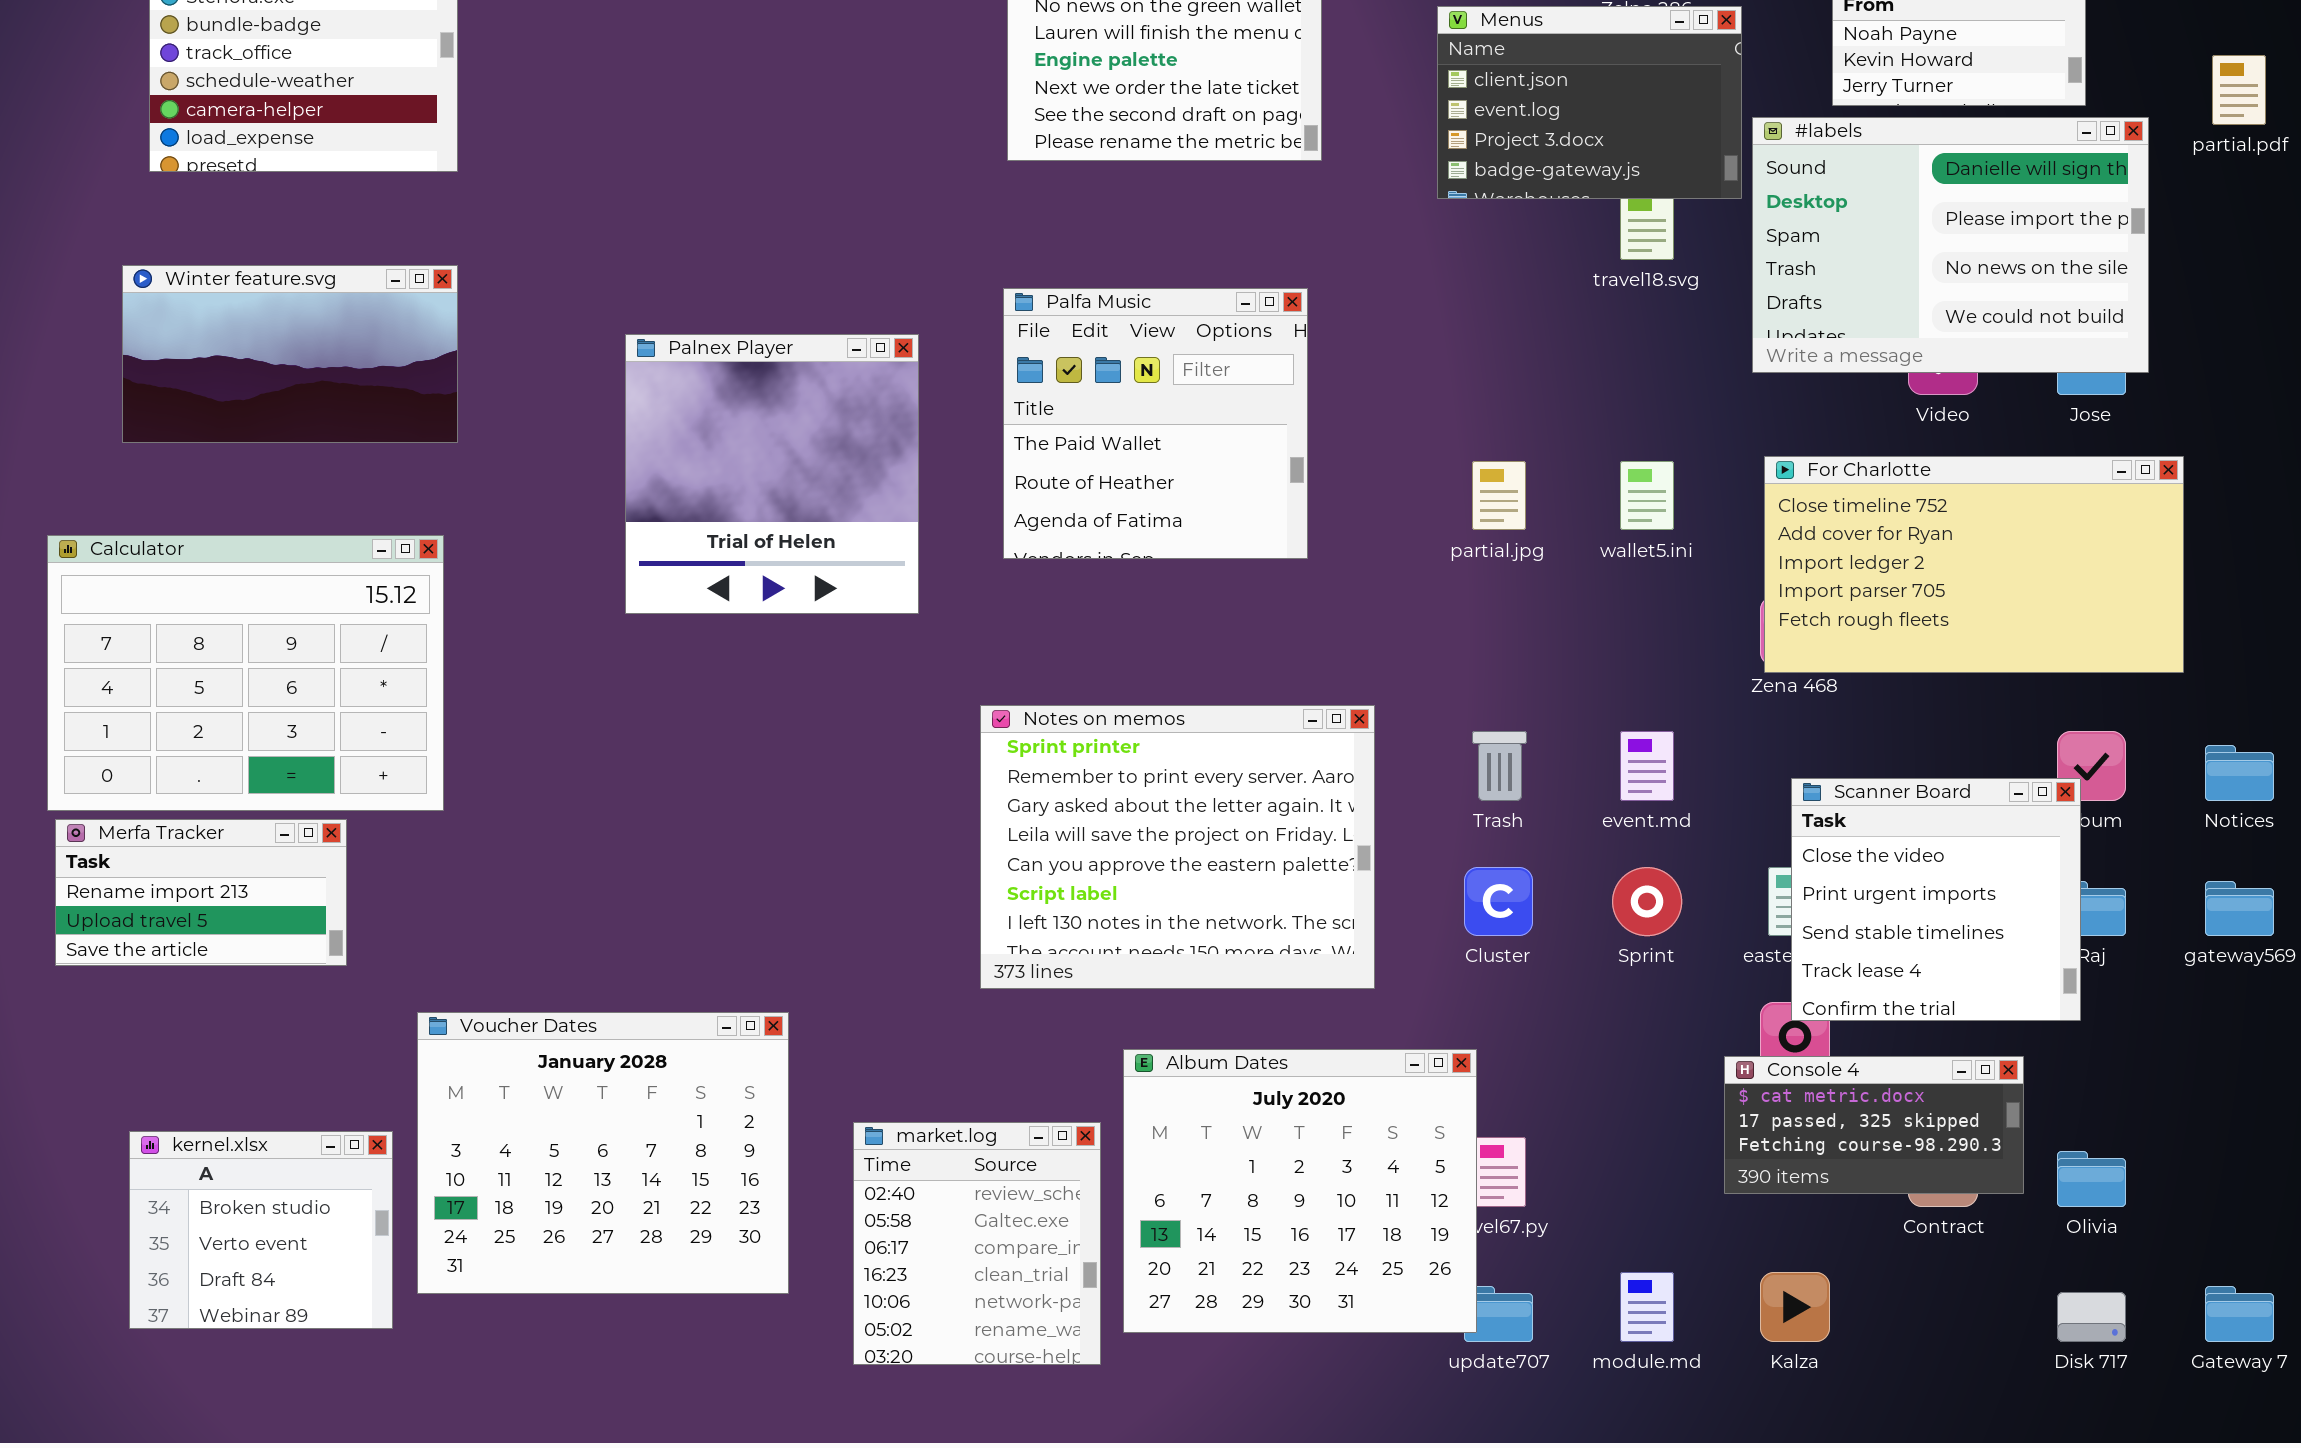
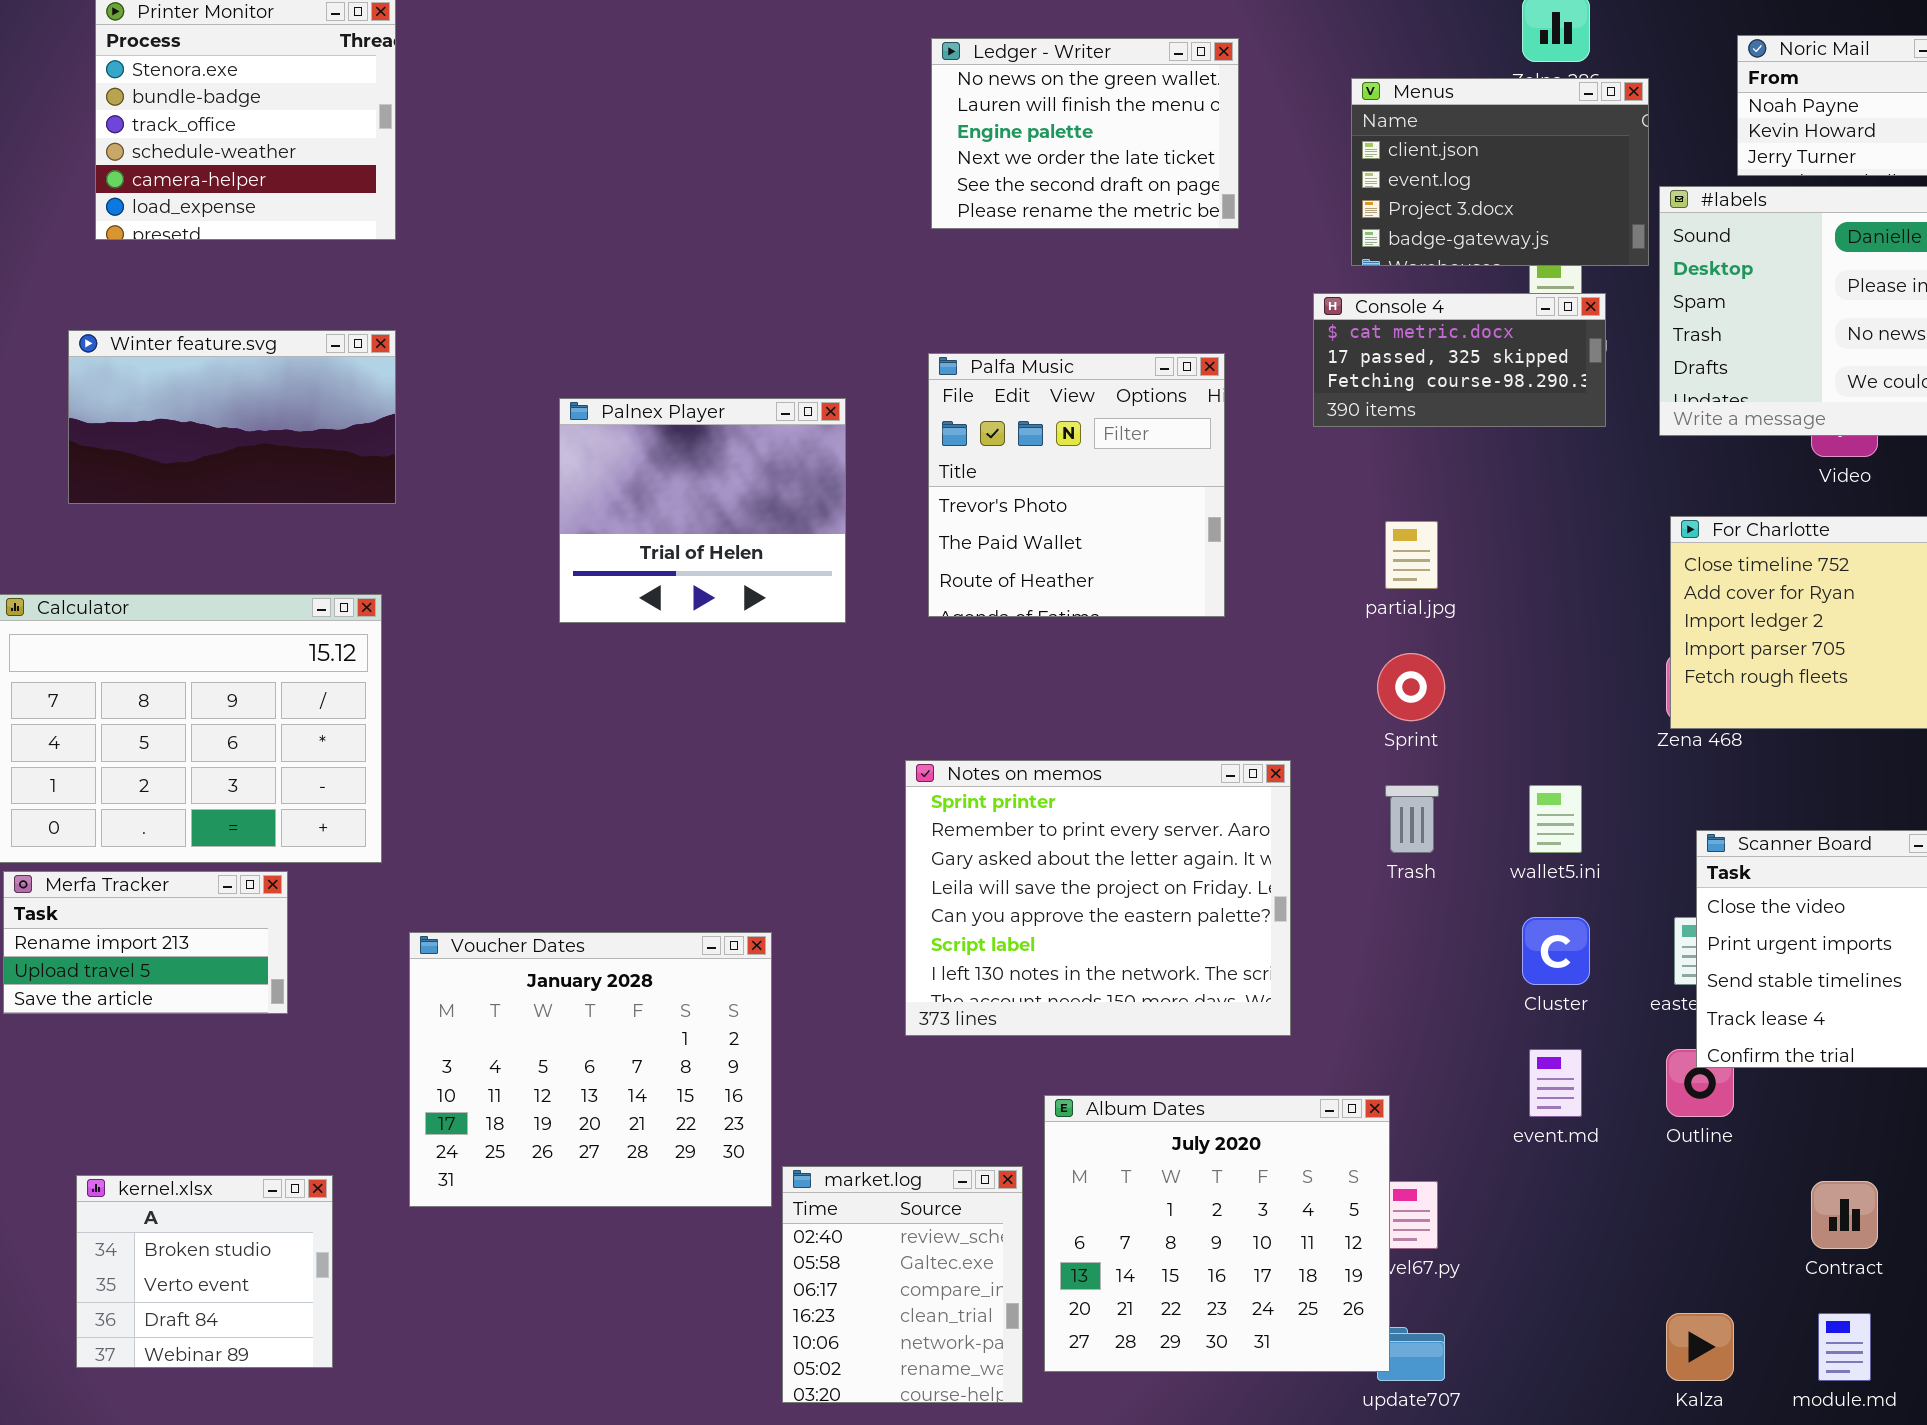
Palfa Music: [1003,288,1308,559] -> [928,353,1225,617], scrolled up 1 row
Palnex Player: [625,334,919,614] -> [559,398,846,623], resized
wallet5.ini: [1620,461,1674,530] -> [1529,785,1582,853], moved
event.md: [1620,731,1674,801] -> [1529,1049,1582,1117], moved
Cluster: [1464,867,1533,936] -> [1522,917,1590,985], moved
Sprint: [1612,867,1682,936] -> [1377,653,1445,721], moved
Voucher Dates: [417,1012,789,1294] -> [409,932,772,1207], moved
Console 4: [1724,1056,2024,1194] -> [1313,293,1606,427], moved
module.md: [1620,1272,1674,1342] -> [1818,1313,1871,1381], moved

